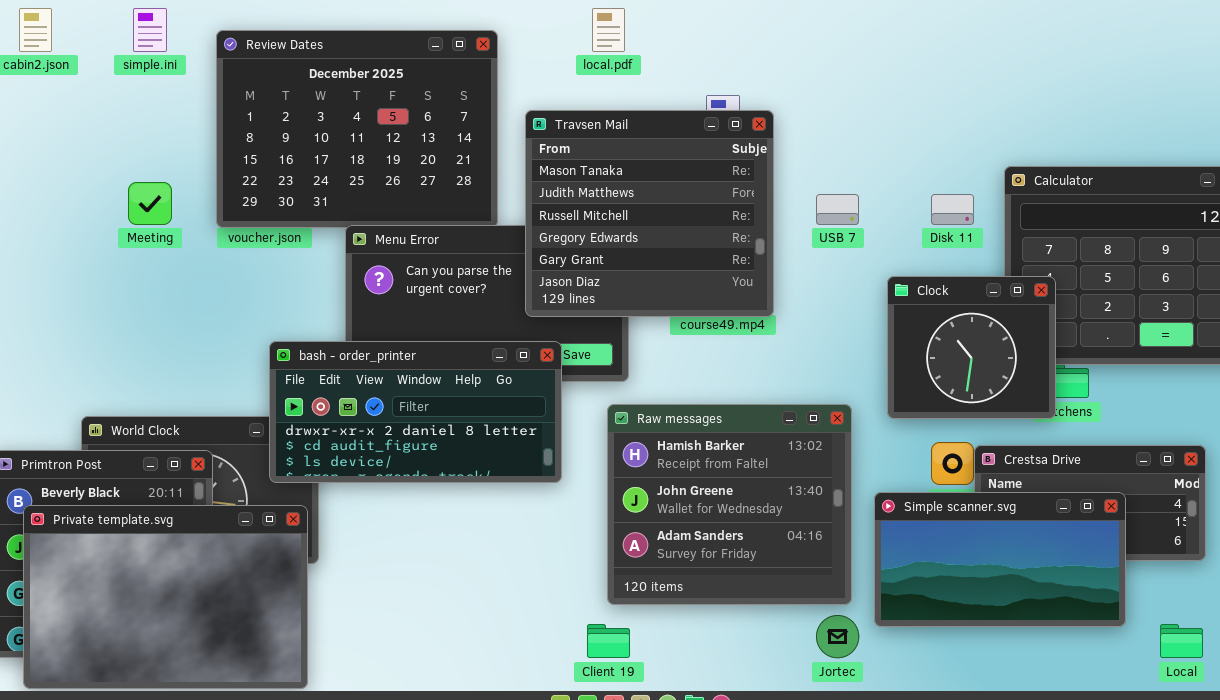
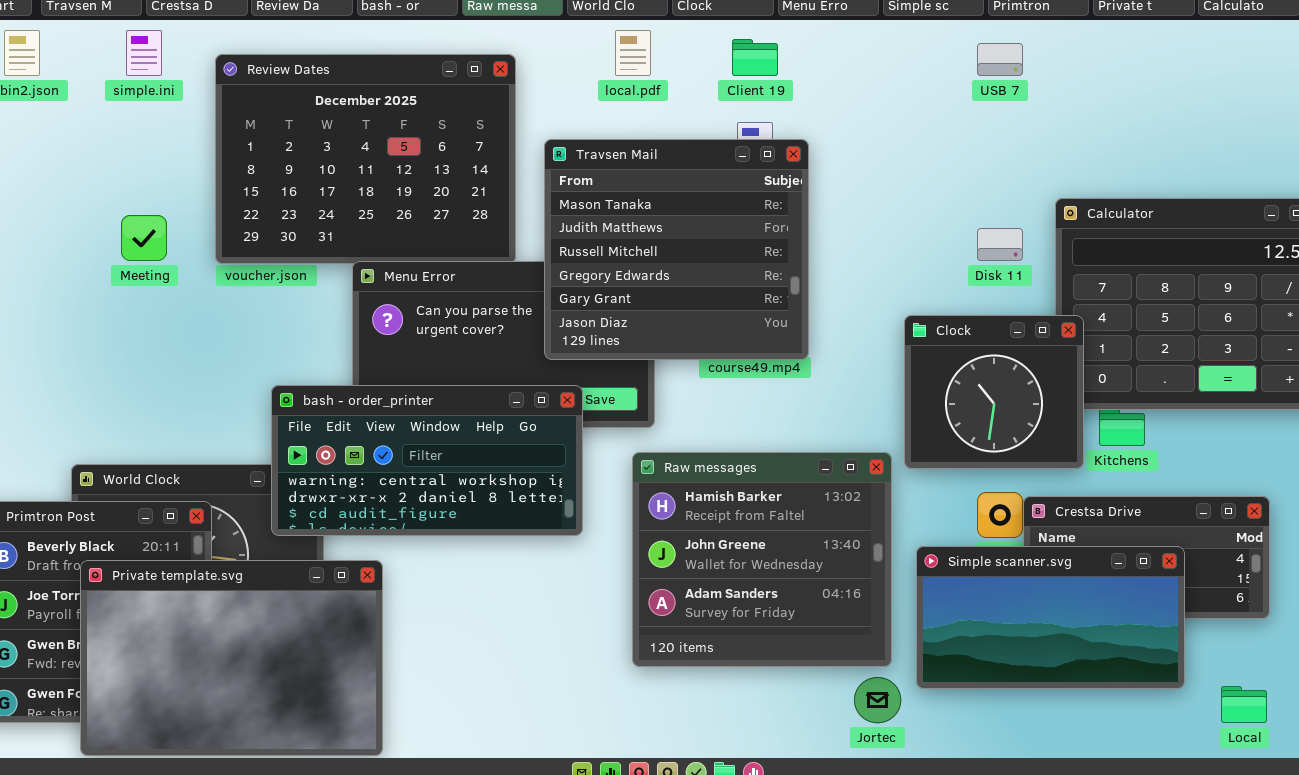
USB 7: [816,194,859,225] -> [977,43,1023,76], moved
Clock: [887,276,1056,419] -> [904,315,1084,469], moved
bash - order_printer: [269,341,562,483] -> [271,385,583,536], scrolled up 1 row
Private template.svg: [23,505,308,689] -> [80,560,383,756], moved
Client 19: [587,624,630,658] -> [732,39,778,76], moved

